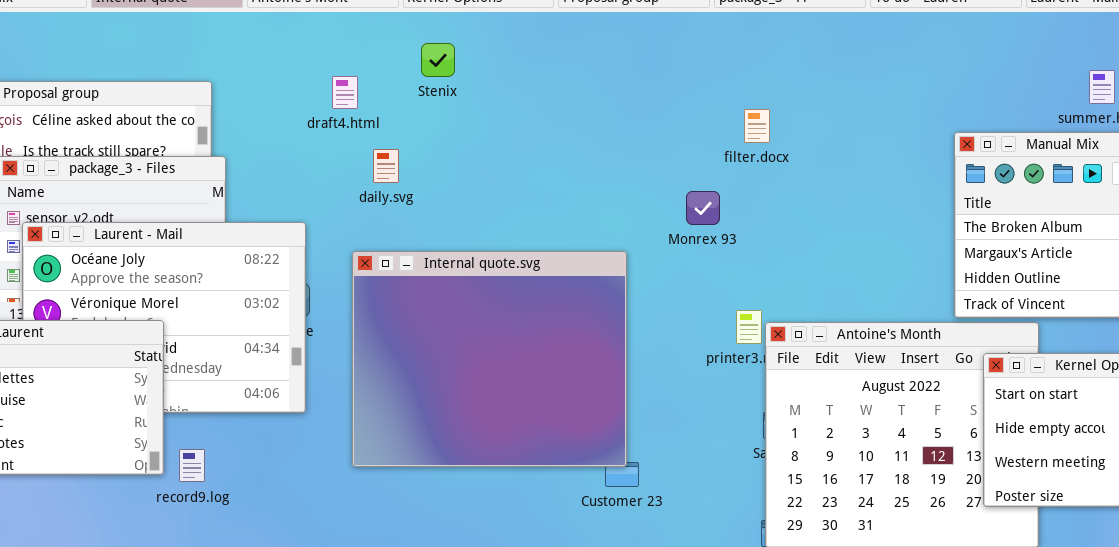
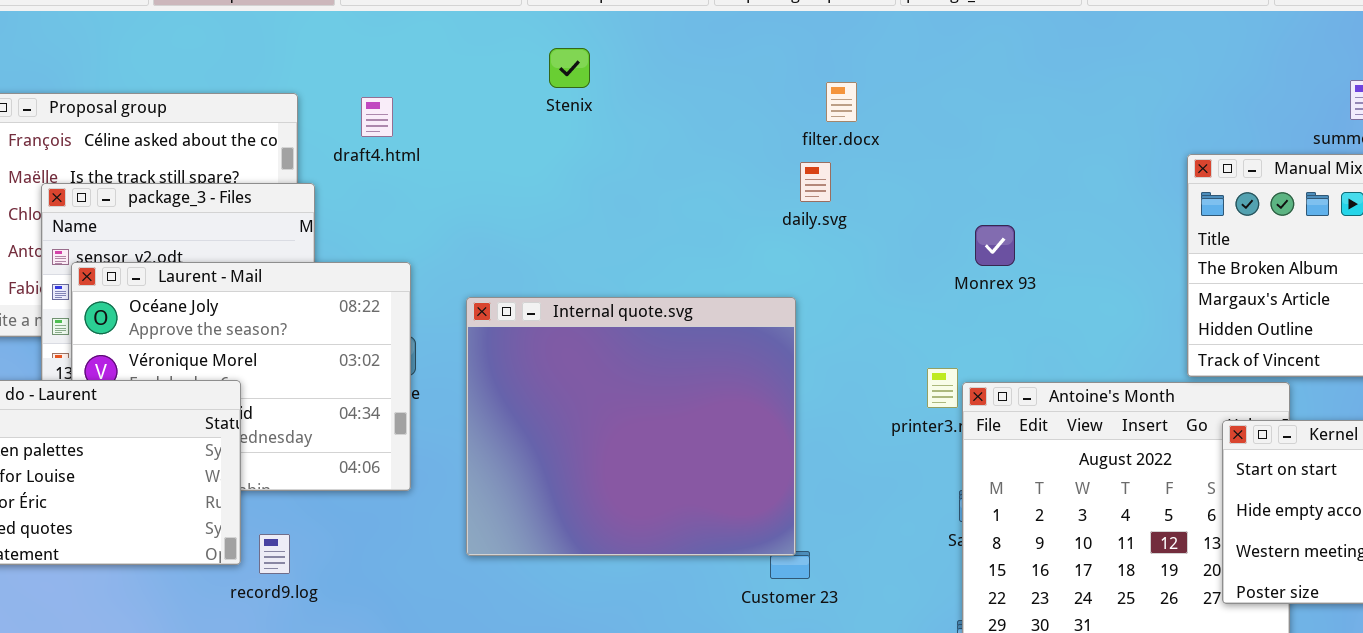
draft4.html: [332,76,358,109] -> [361,97,393,137], moved
filter.docx: [744,109,770,143] -> [826,82,857,122], moved
daily.svg: [373,149,399,183] -> [800,162,831,202], moved
Monrex 93: [686,191,720,225] -> [975,225,1015,266], moved

